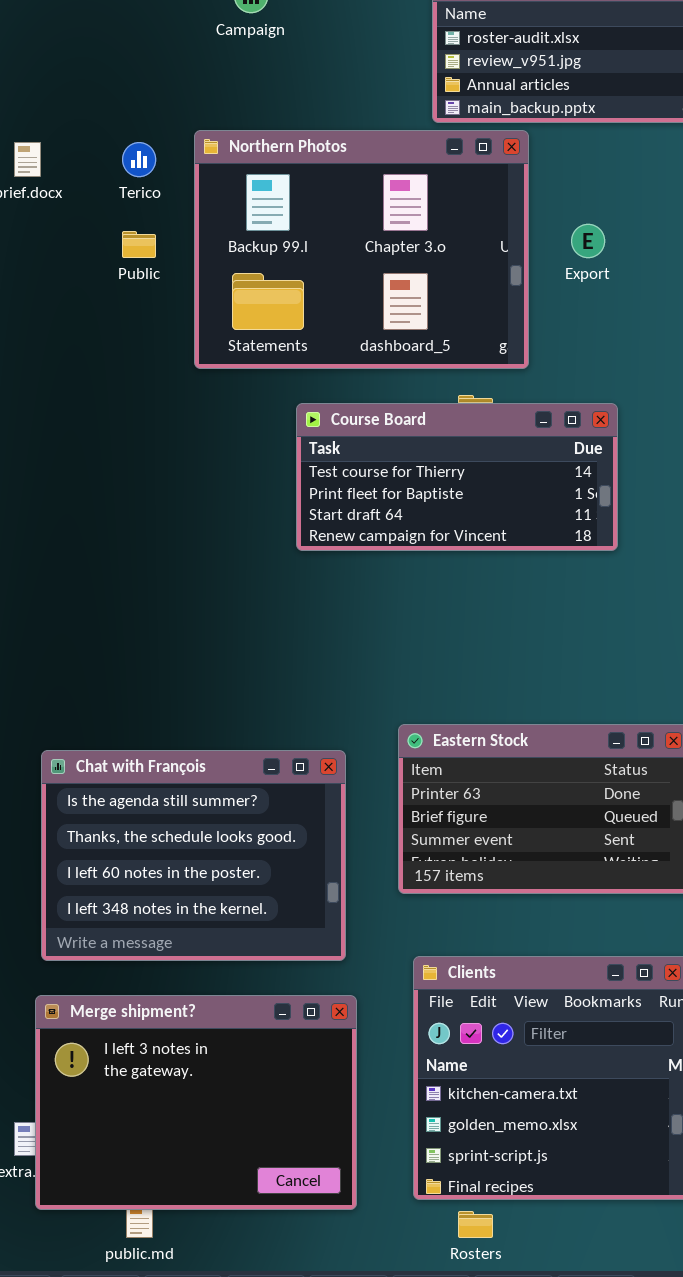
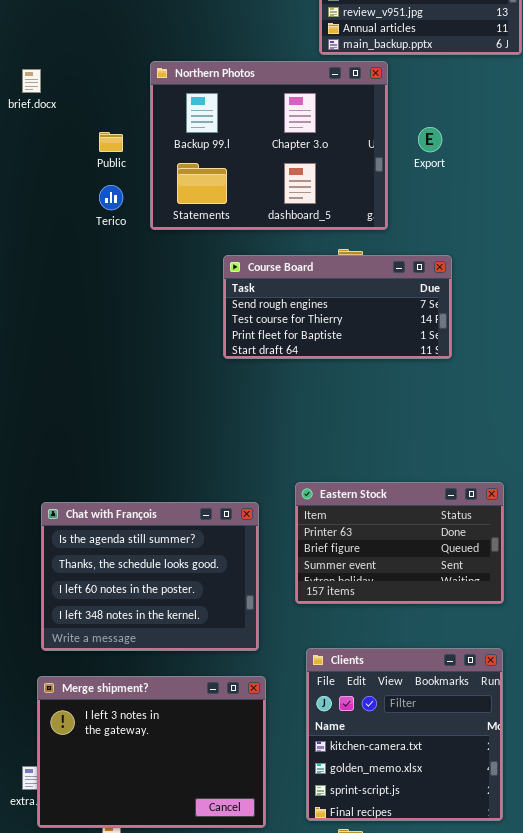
Terico: [122,142,156,177] -> [99,185,123,210], moved
Course Board: [296,403,618,551] -> [223,255,452,359], scrolled up 1 row

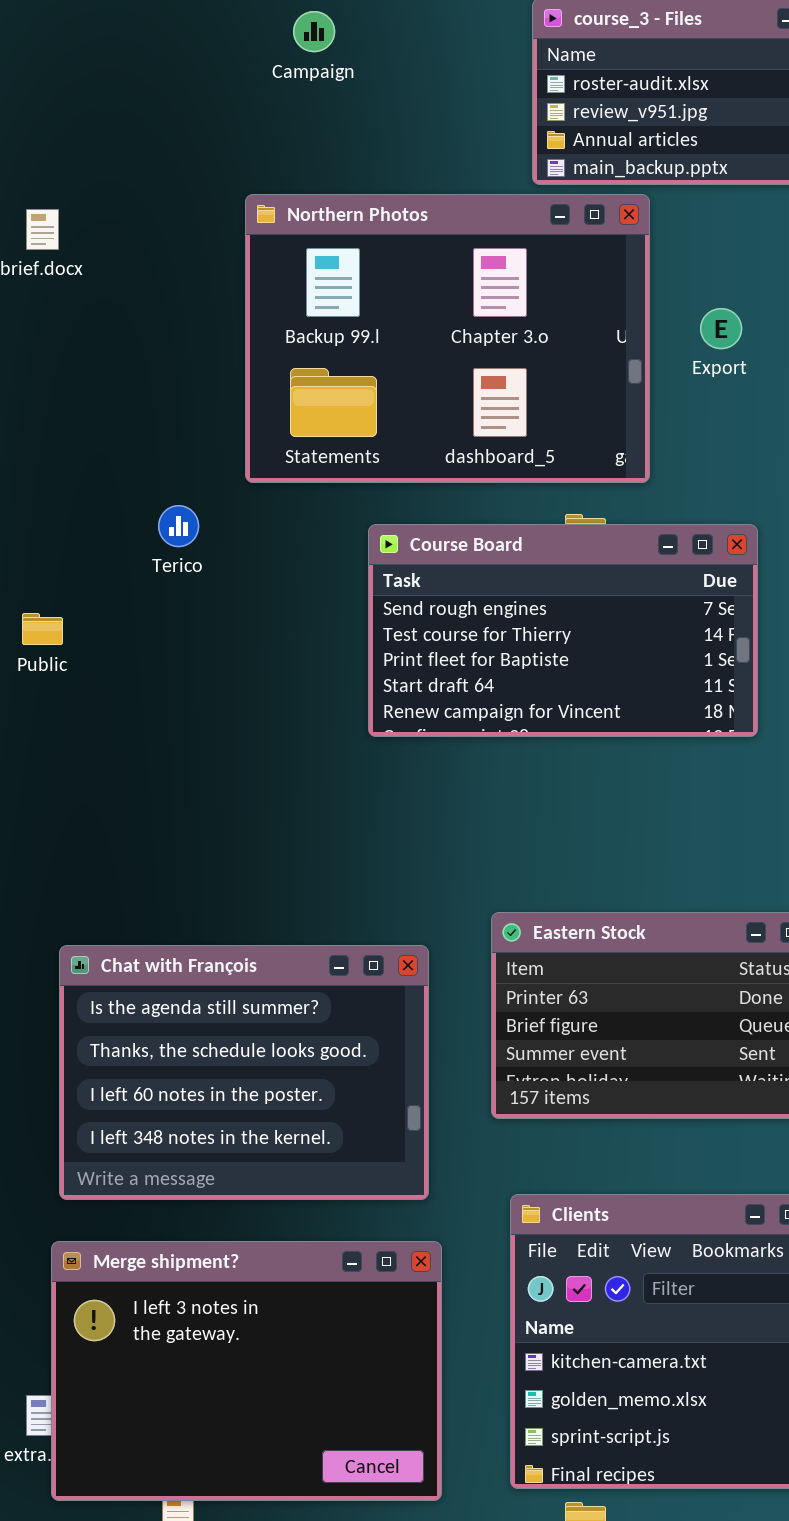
Public: [99,132,123,152] -> [22,613,63,645], moved
Terico: [99,185,123,210] -> [158,505,199,547], moved
Course Board: [223,255,452,359] -> [368,524,758,737], resized

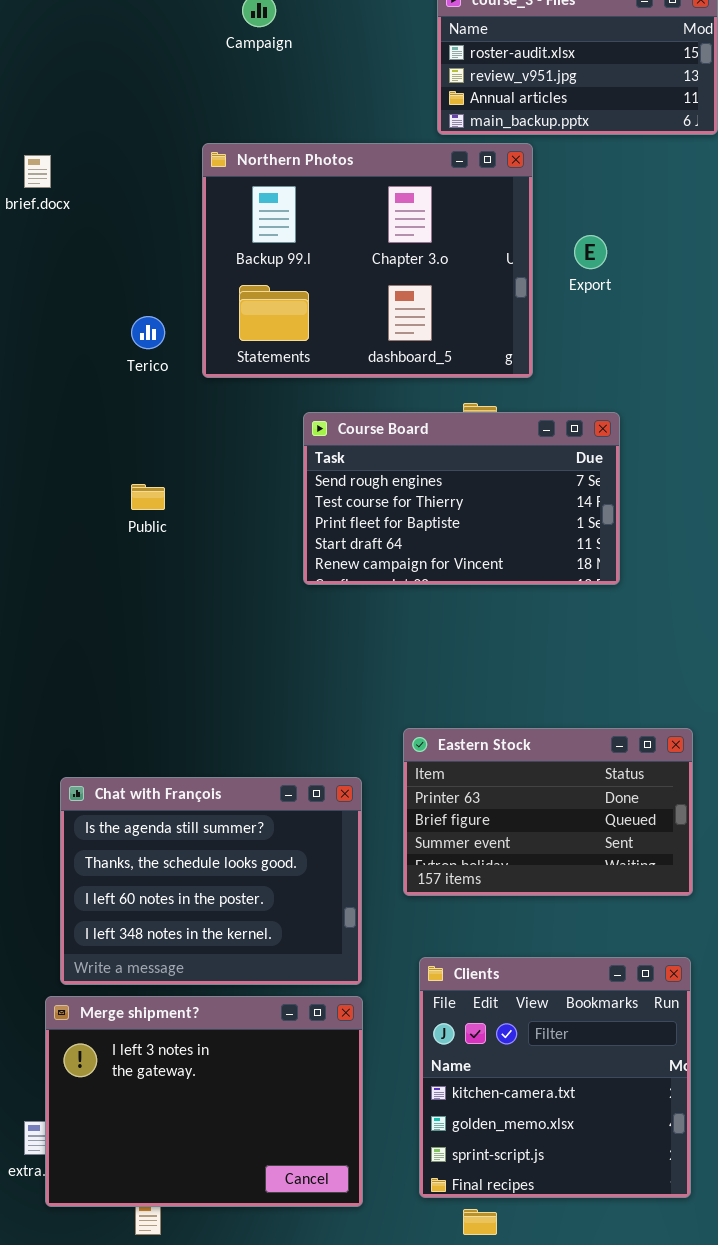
Terico: [158,505,199,547] -> [131,316,165,349], moved
Public: [22,613,63,645] -> [131,484,165,510], moved
Chat with François: [59,945,429,1200] -> [60,777,362,985], moved

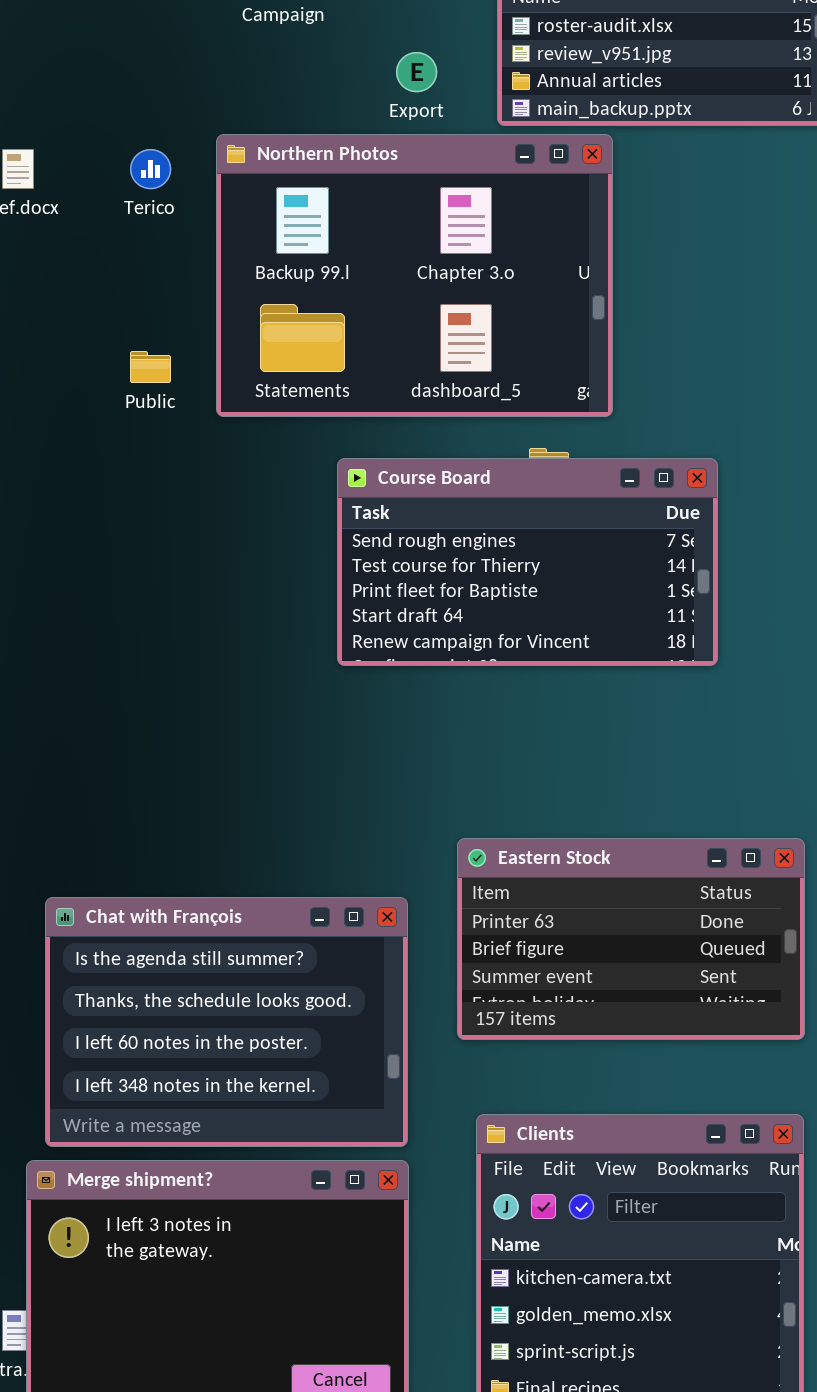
Export: [574,235,607,269] -> [396,52,437,92], moved
Terico: [131,316,165,349] -> [130,149,171,189], moved
Public: [131,484,165,510] -> [130,351,171,383], moved

